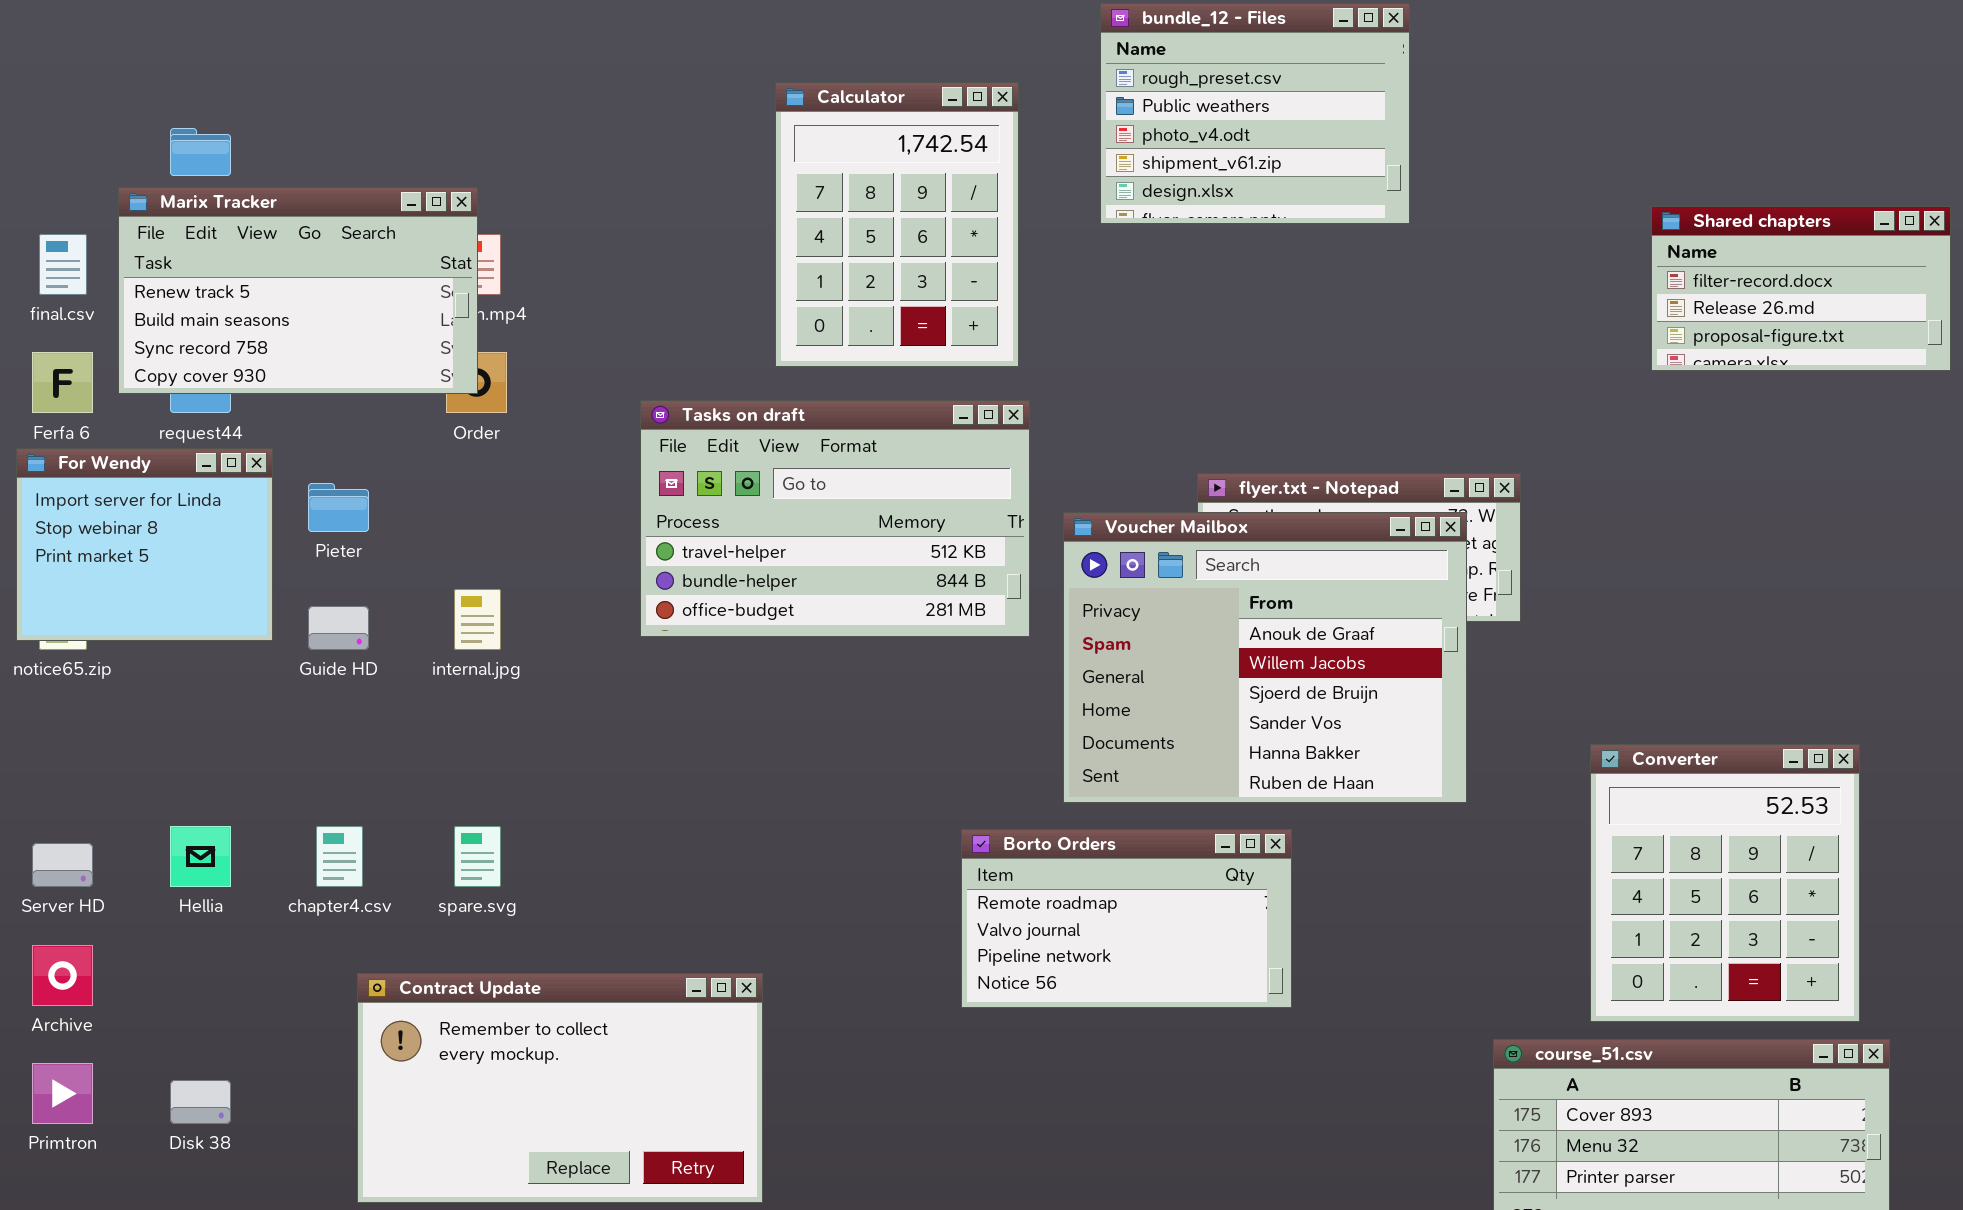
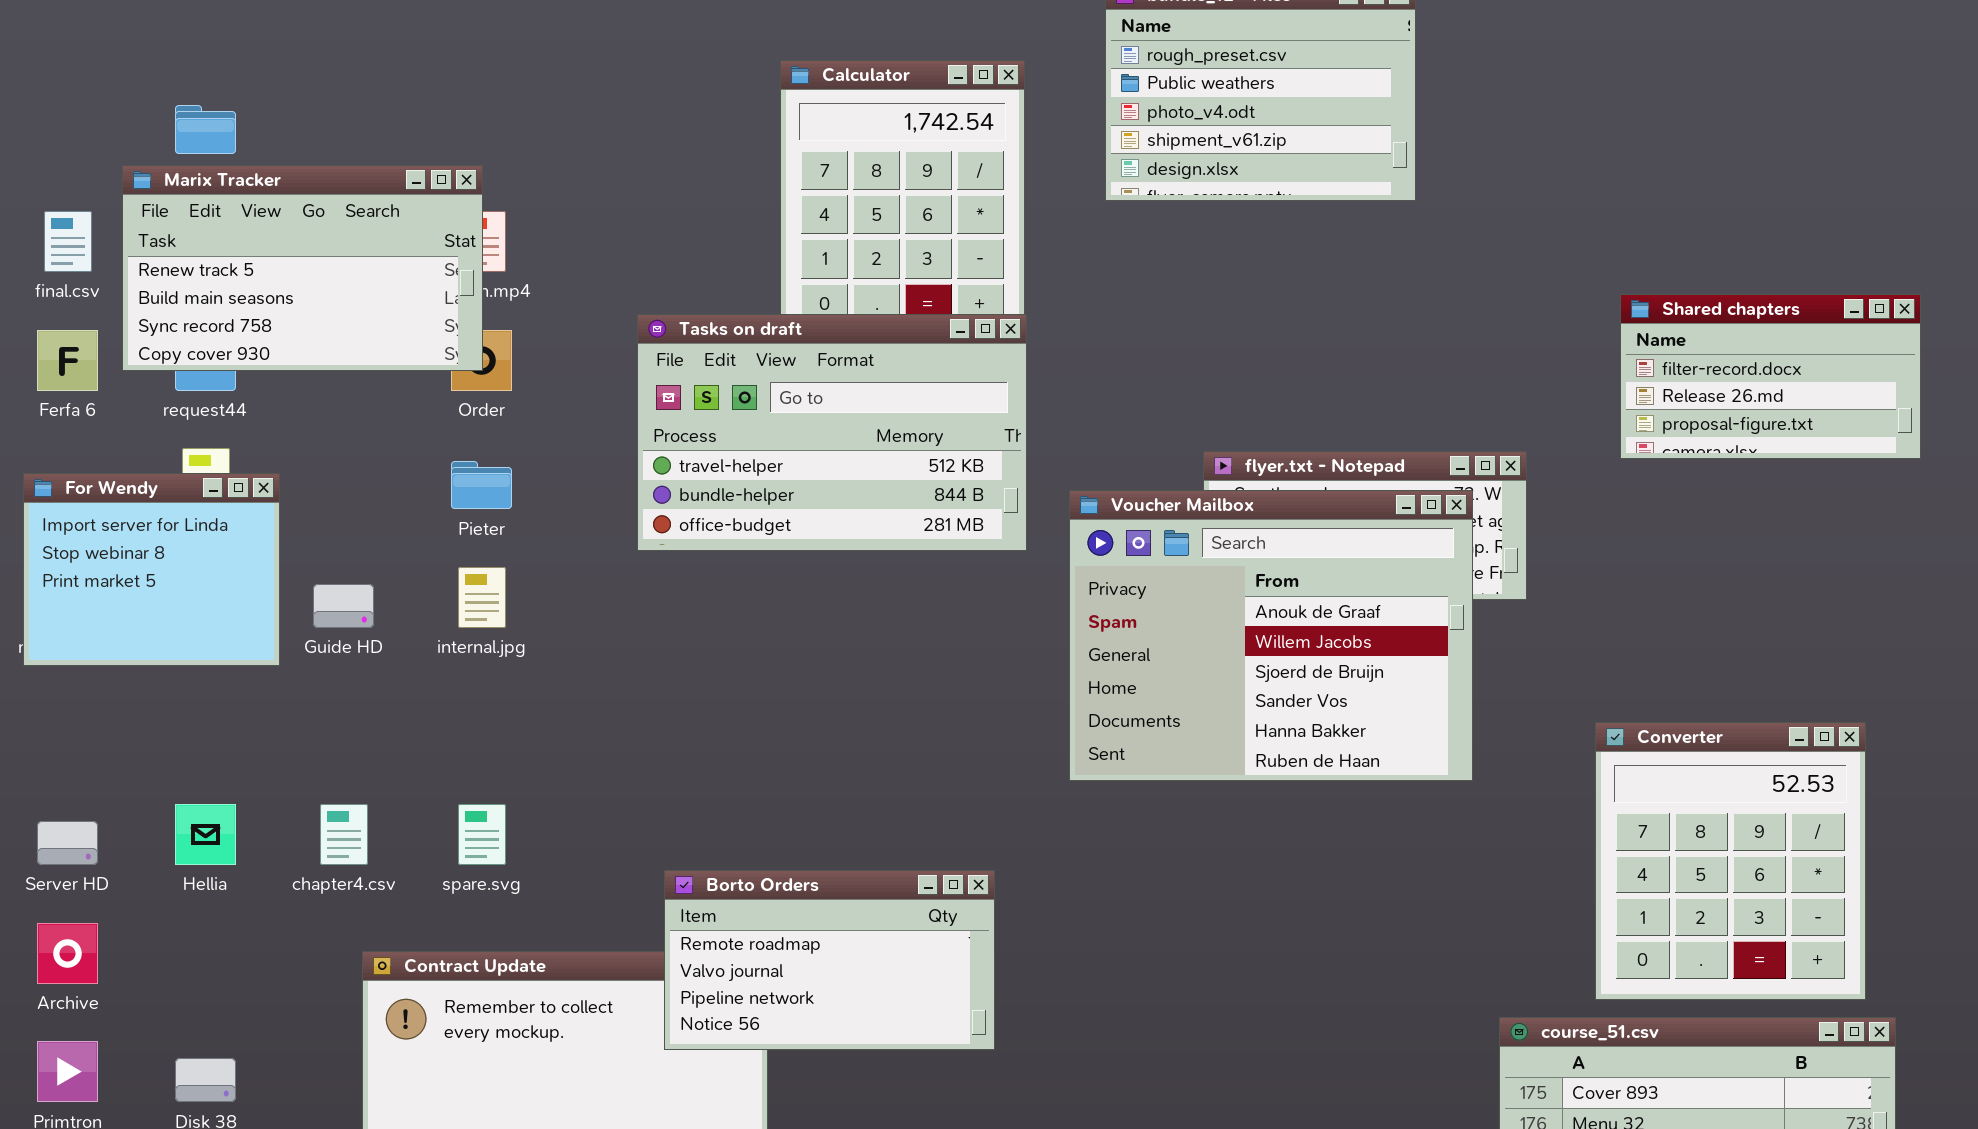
Shared chapters: [1651,206,1951,371] -> [1620,294,1921,459], moved
Tasks on draft: [640,400,1030,637] -> [637,314,1027,551], moved
For Wendy: [16,448,273,641] -> [23,473,280,666], moved
Pieter: [308,483,369,532] -> [451,461,512,509], moved
Borto Orders: [961,829,1292,1008] -> [664,870,995,1050], moved

